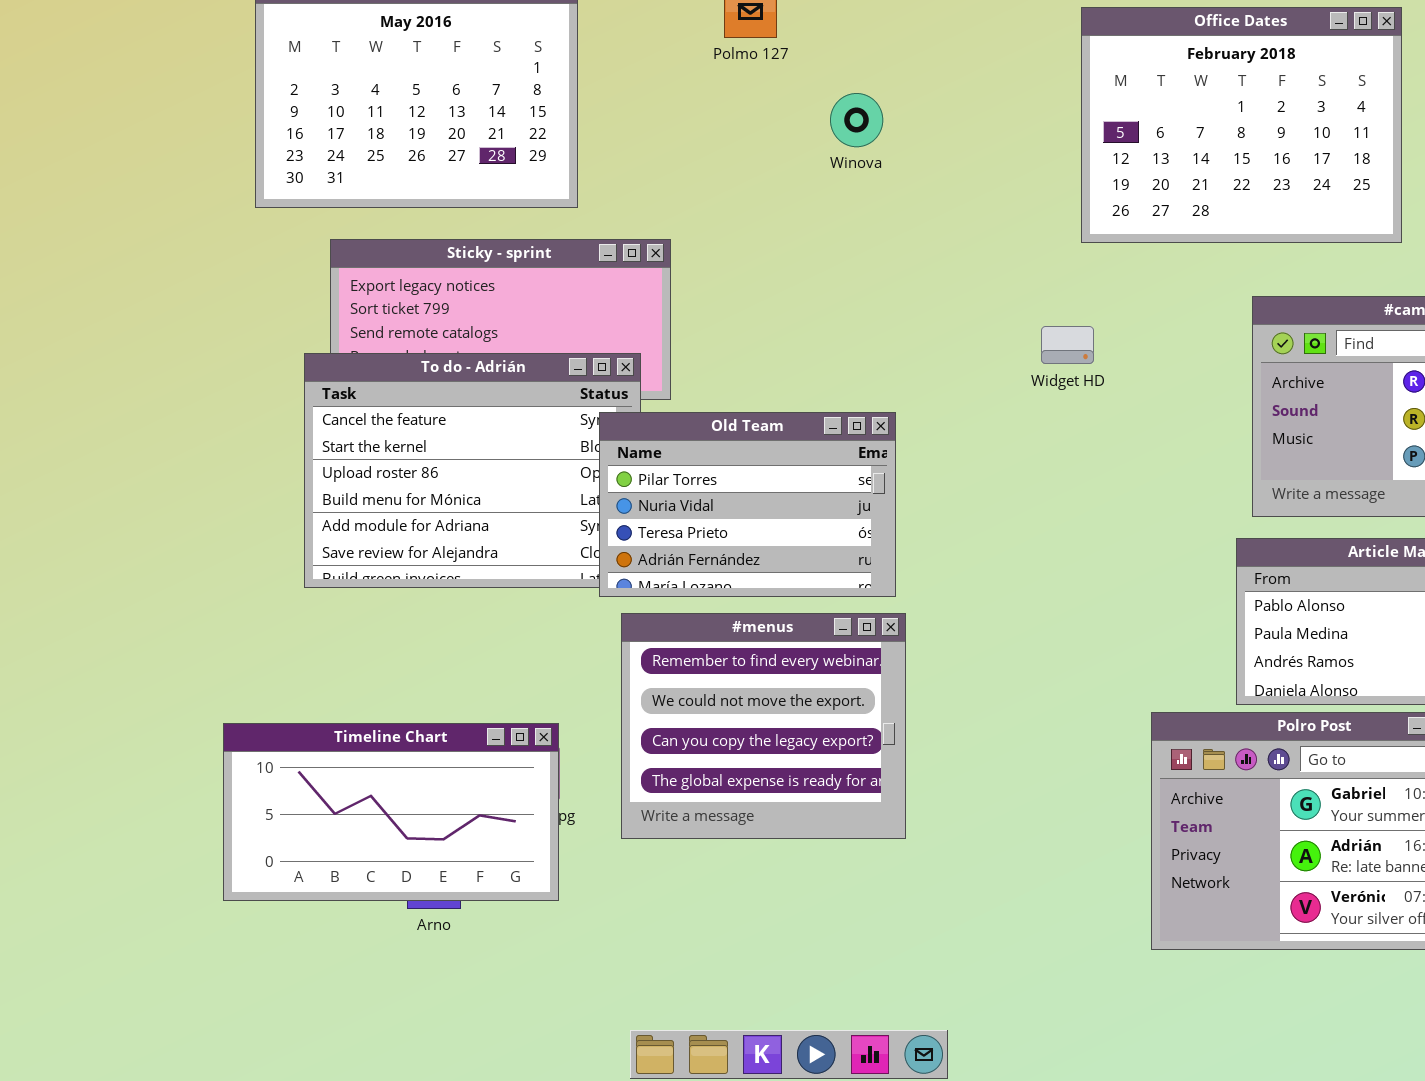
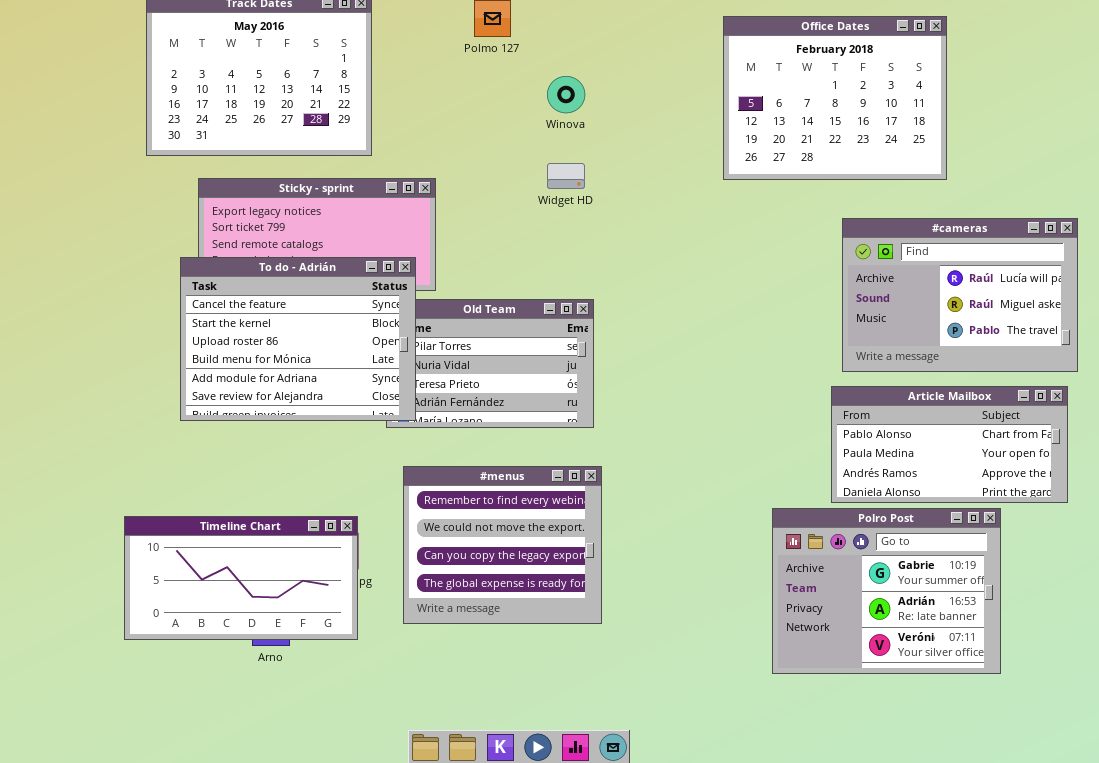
Widget HD: [1041,326,1094,364] -> [547,163,585,189], moved
To do - Adrián: [304,353,641,588] -> [180,257,416,421], raised
#menus: [621,613,906,839] -> [403,466,602,624], moved

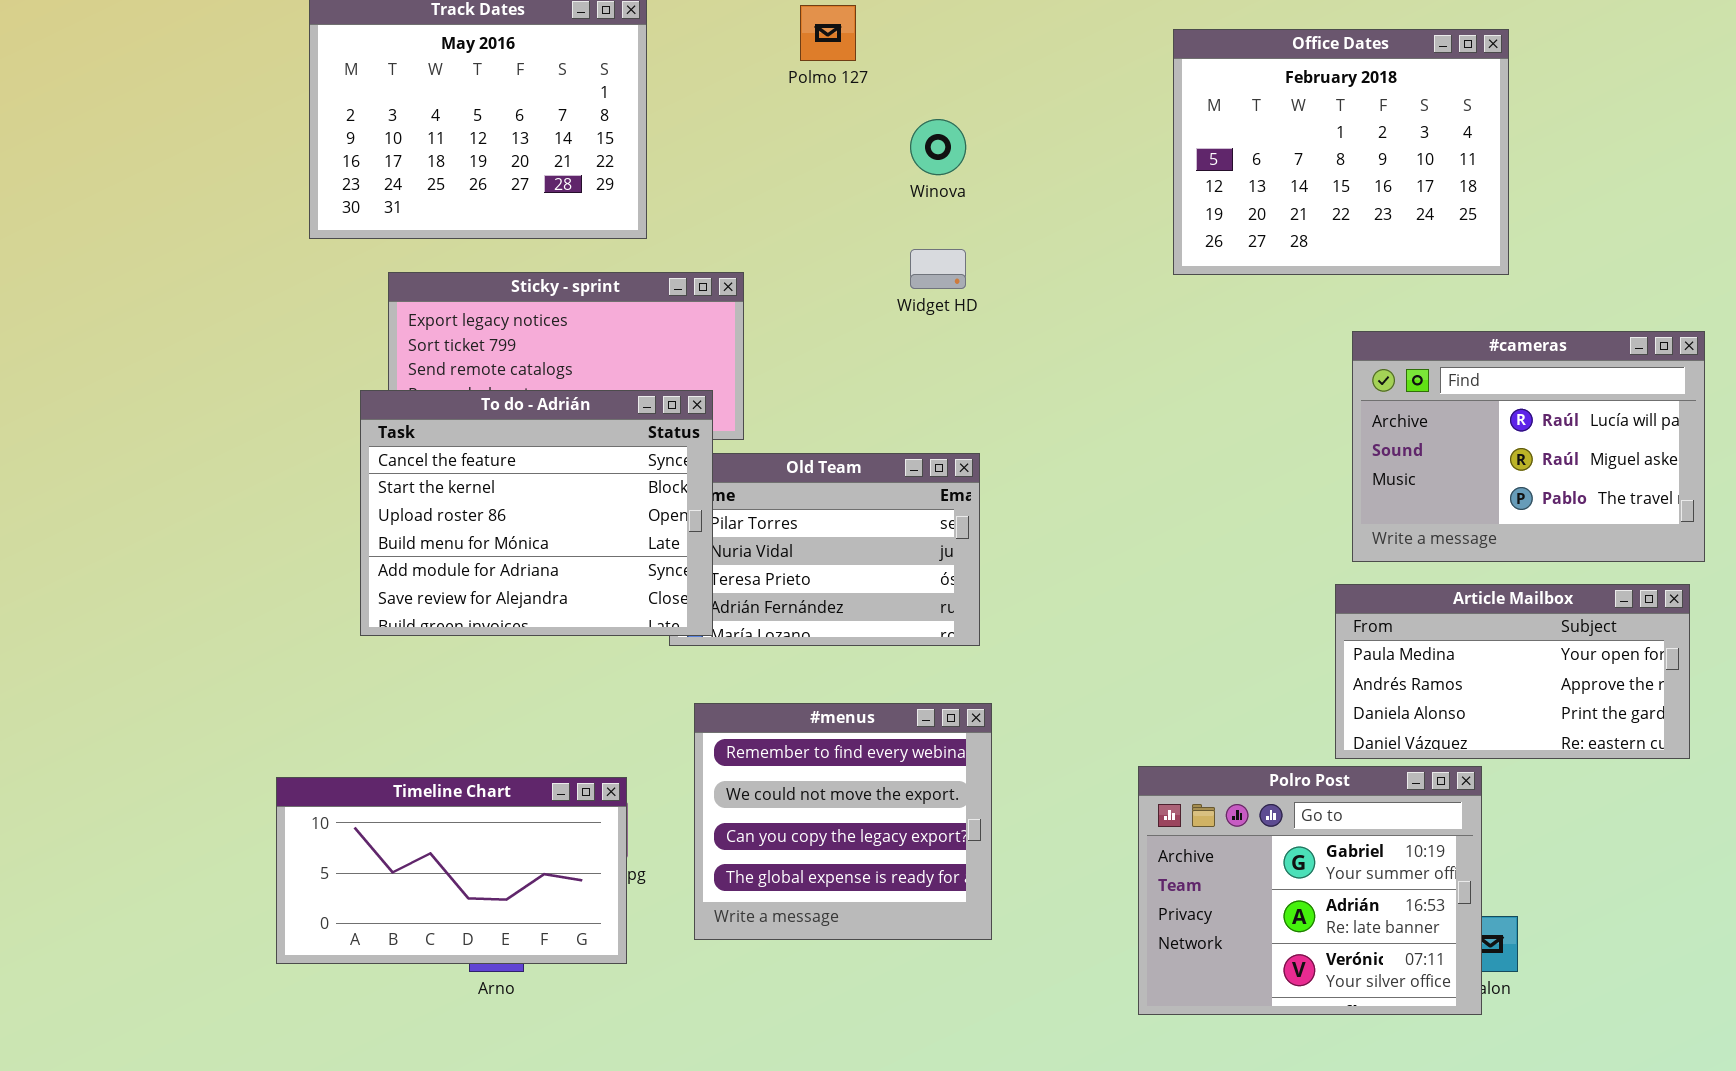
Article Mailbox: [831,386,1068,503] -> [1335,584,1690,759], scrolled down 1 row
Polro Post: [772,508,1001,674] -> [1138,766,1482,1015], moved

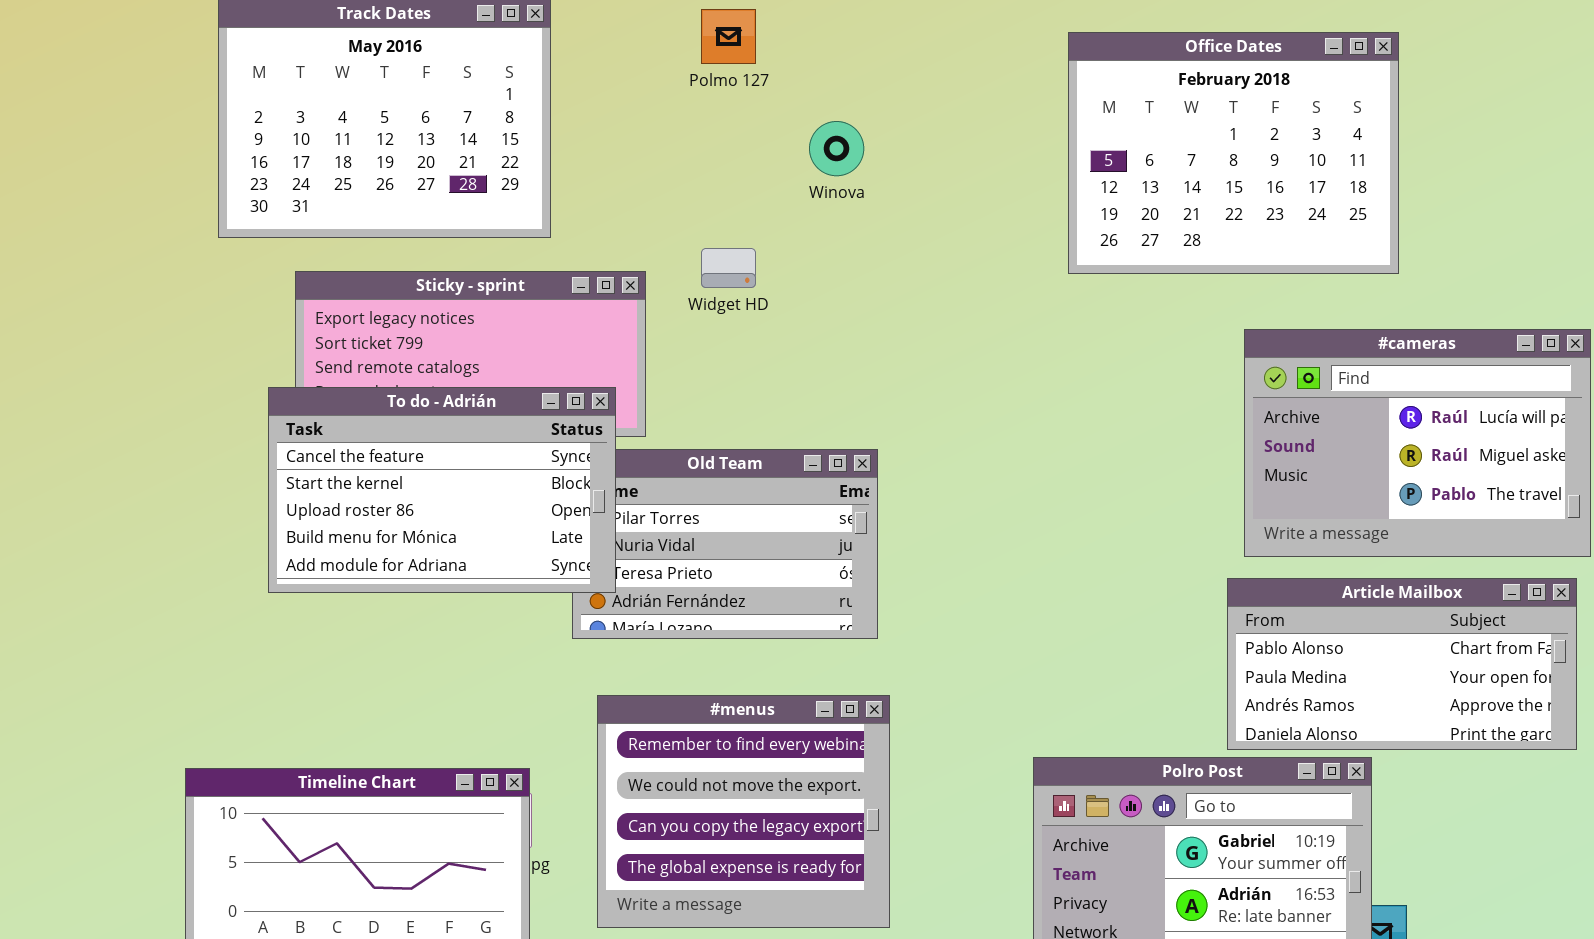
Widget HD: [910,249,966,289] -> [701,248,756,288], moved
To do - Adrián: [360,390,713,636] -> [268,387,616,593], resized
Article Mailbox: [1335,584,1690,759] -> [1227,578,1577,750], scrolled up 1 row

